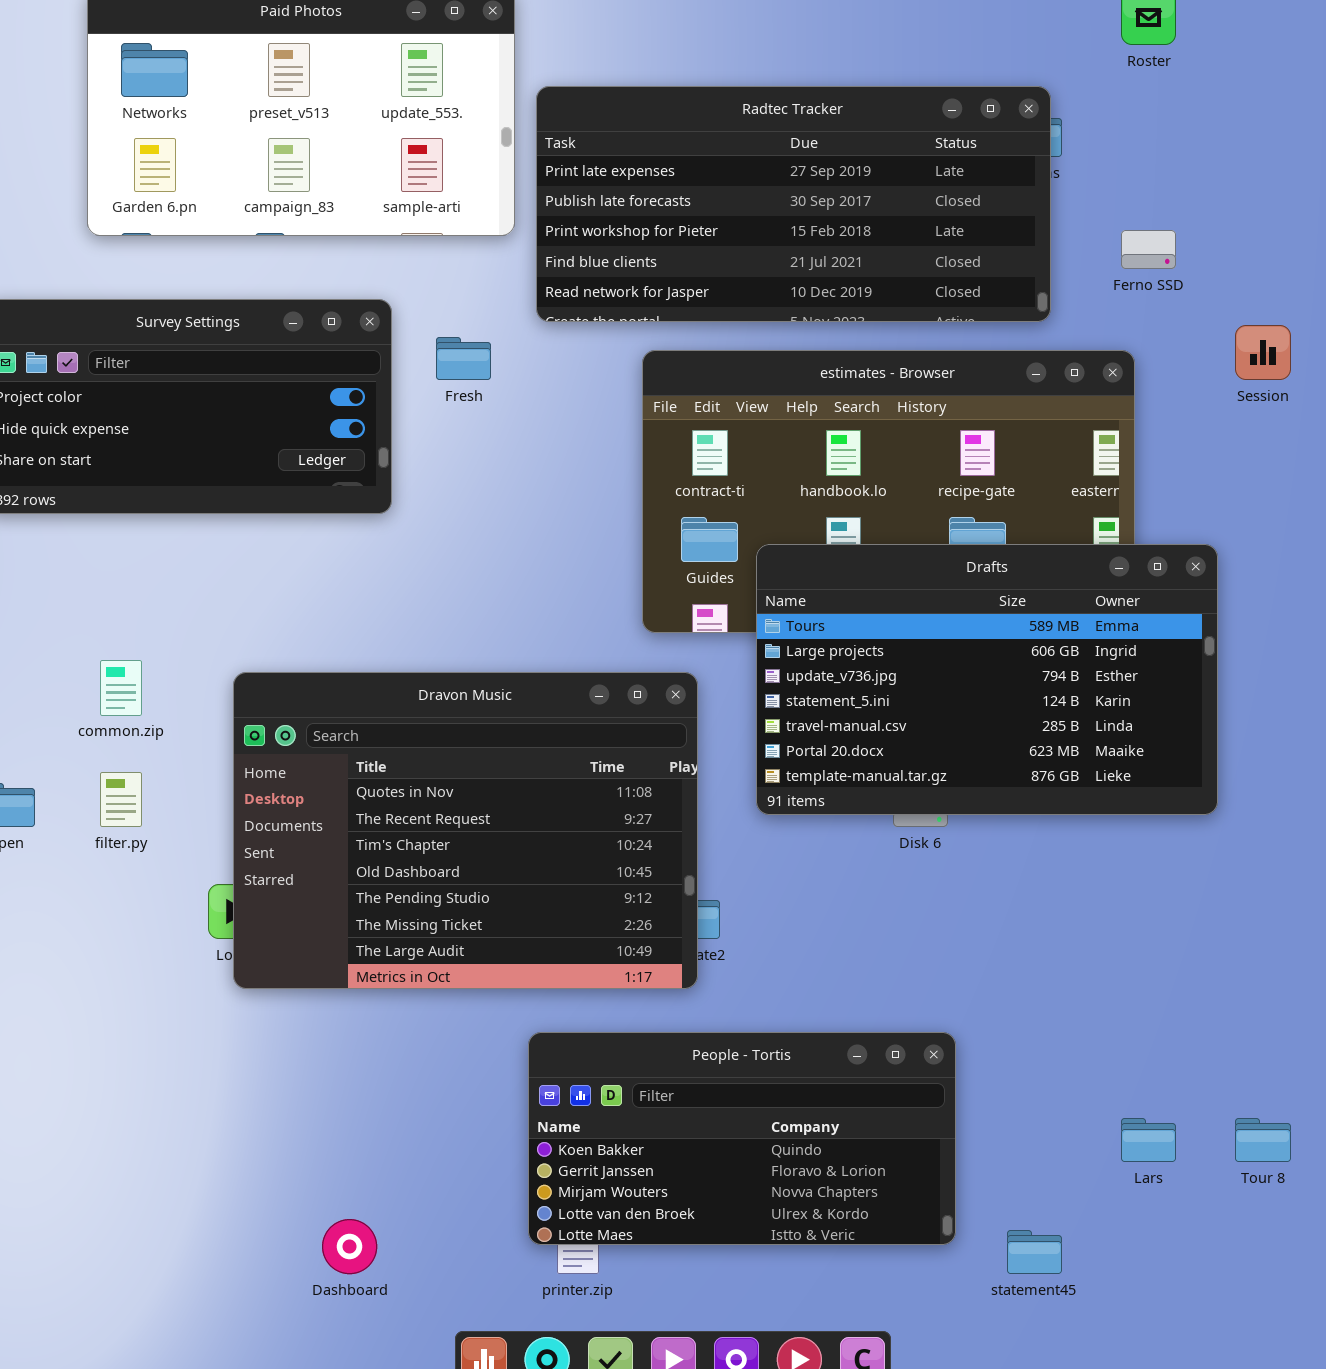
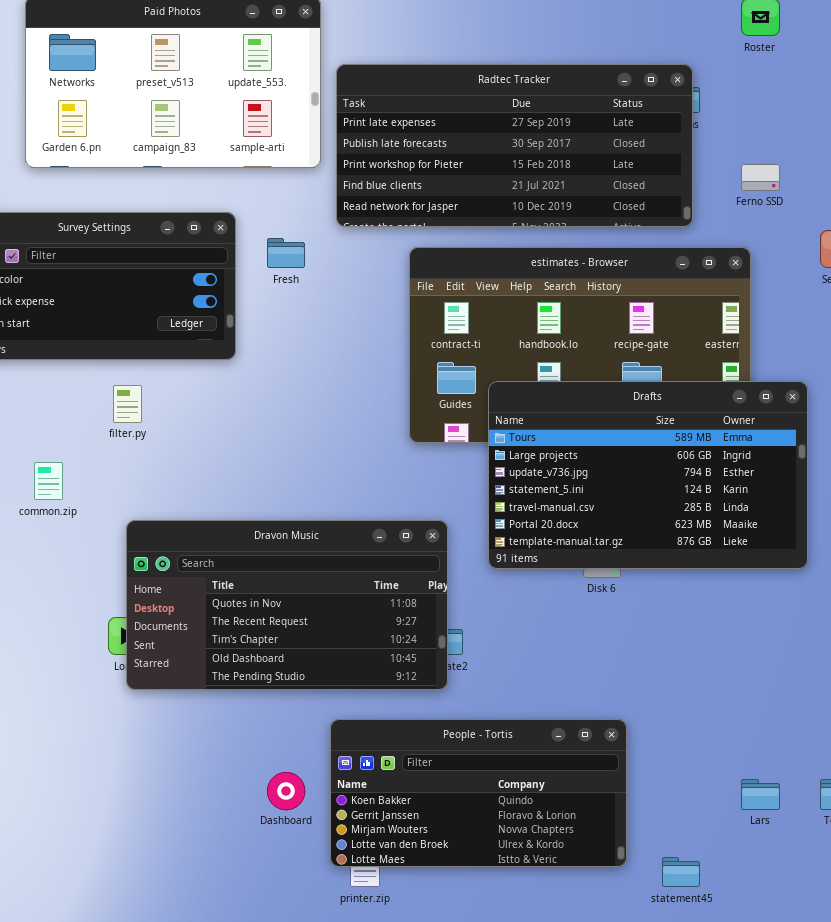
Dravon Music: [233,672,698,989] -> [126,520,448,690], resized
filter.py: [100,772,142,827] -> [113,385,142,423], moved
Dashboard: [322,1219,377,1274] -> [267,772,305,810], moved

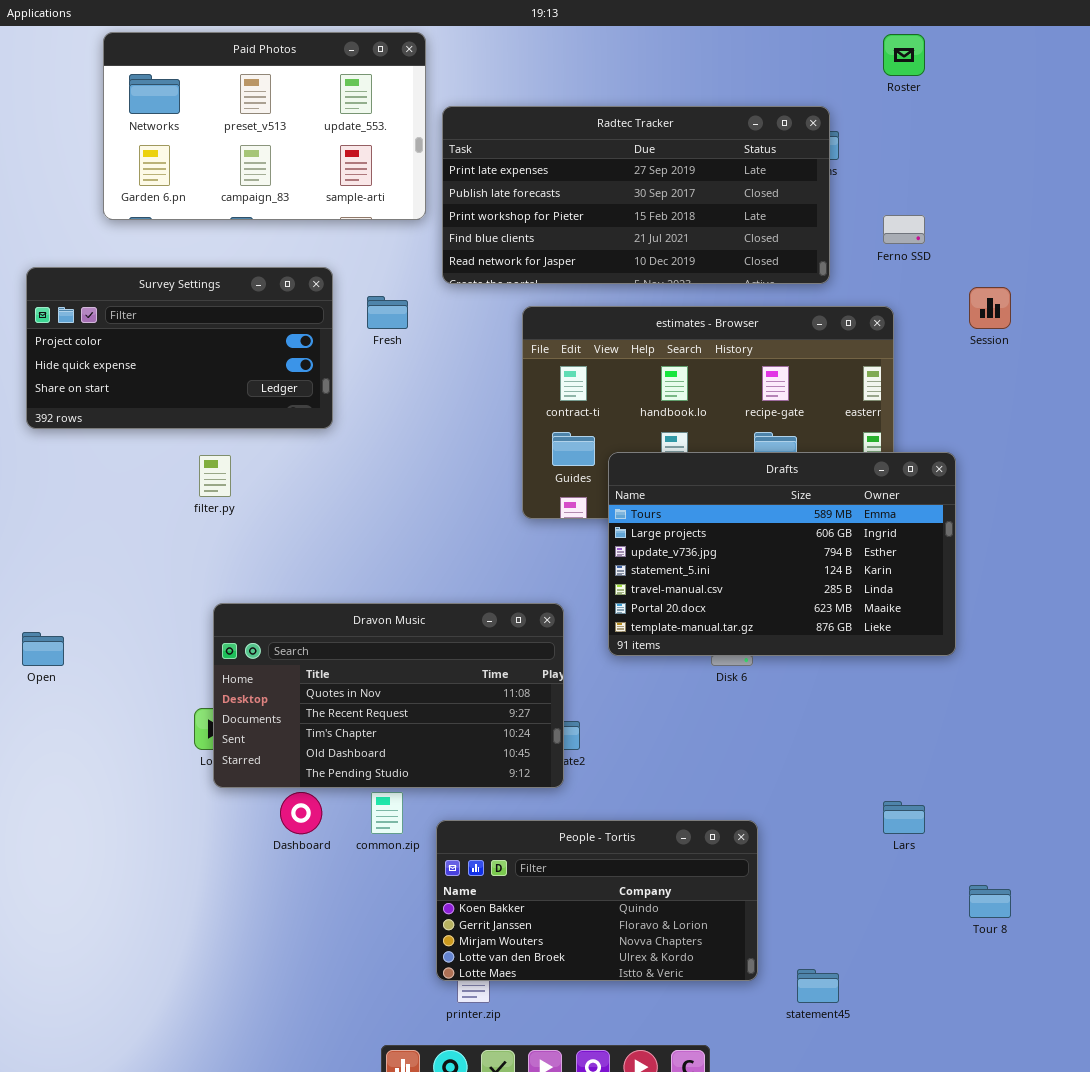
common.zip: [34,462,63,500] -> [371,792,403,834], moved
Dashboard: [267,772,305,810] -> [280,792,322,834], moved
Lars: [741,779,780,810] -> [883,801,925,834], moved

